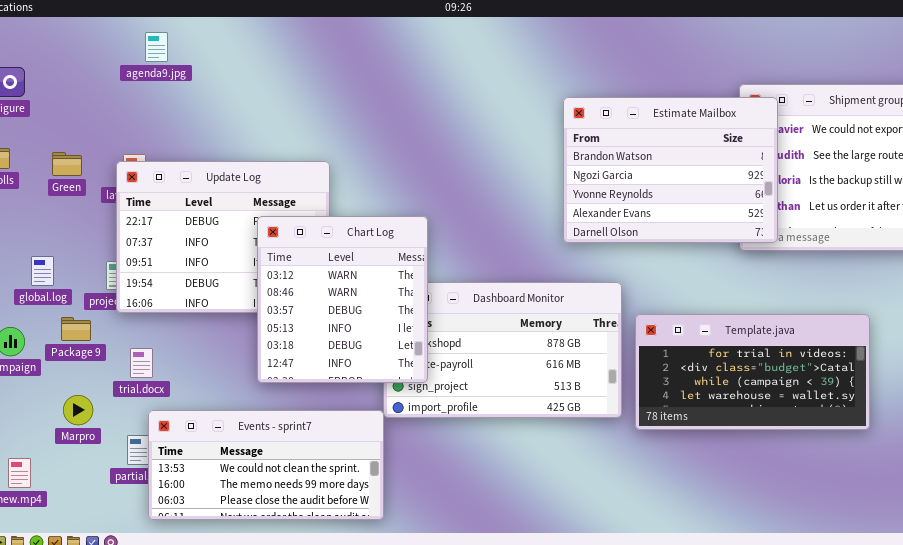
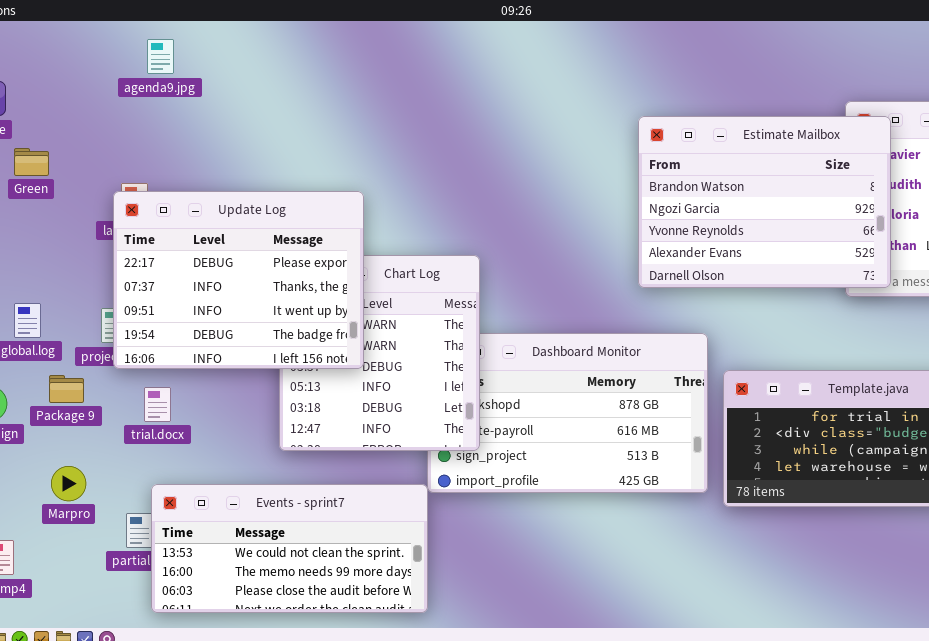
Green: [52,152,82,176] -> [14,148,49,176], moved
Update Log: [116,161,330,313] -> [113,191,364,369], raised
trial.docx: [130,348,153,378] -> [144,387,171,422], moved

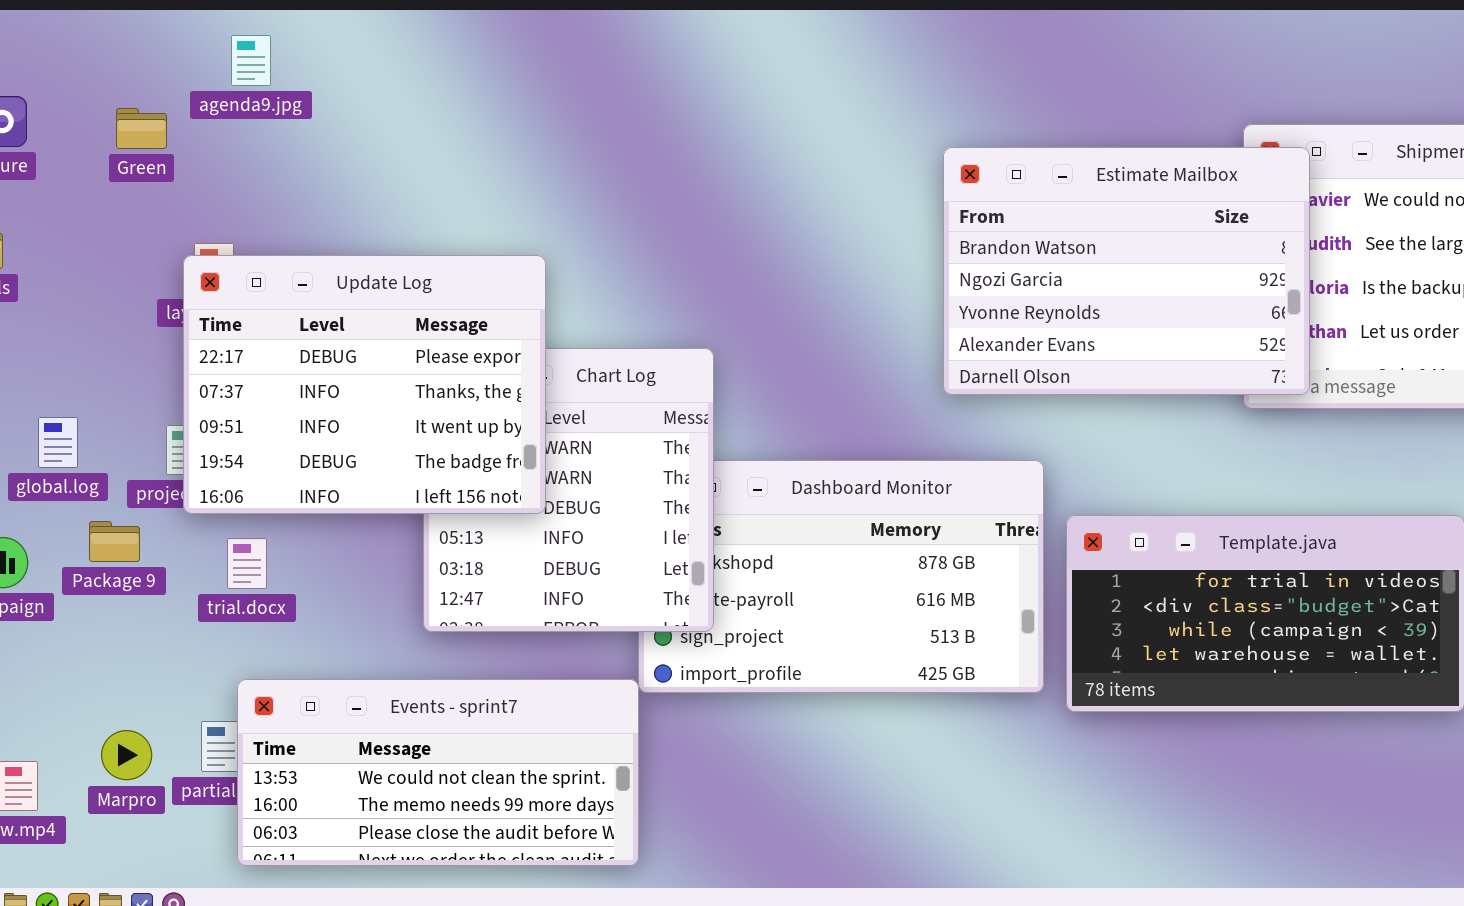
Green: [14,148,49,176] -> [116,108,167,149], moved
Marpro: [51,466,86,501] -> [101,730,152,780], moved

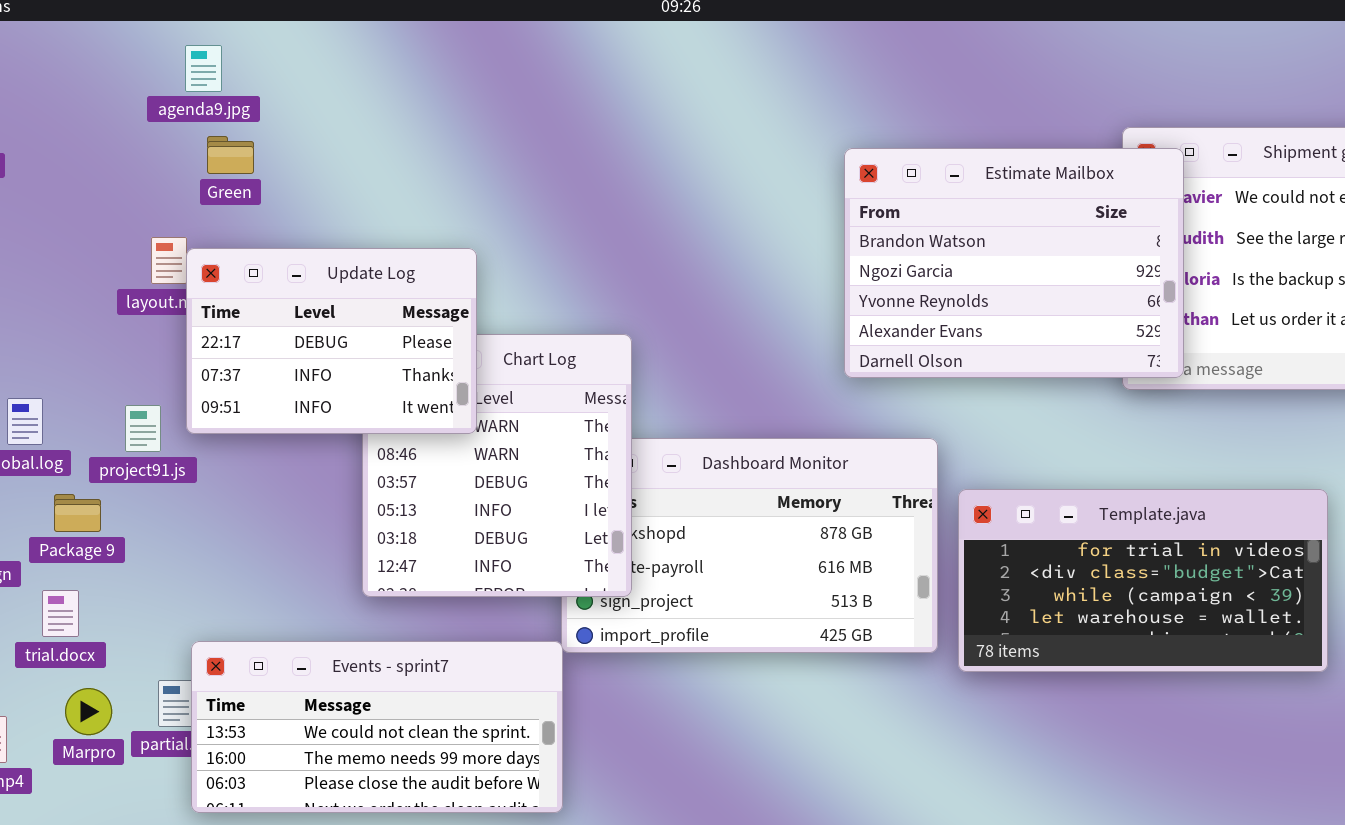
Green: [116,108,167,149] -> [207,136,254,174], moved
Update Log: [183,255,546,514] -> [186,248,477,434], resized
trial.docx: [227,538,267,589] -> [42,590,79,637], moved

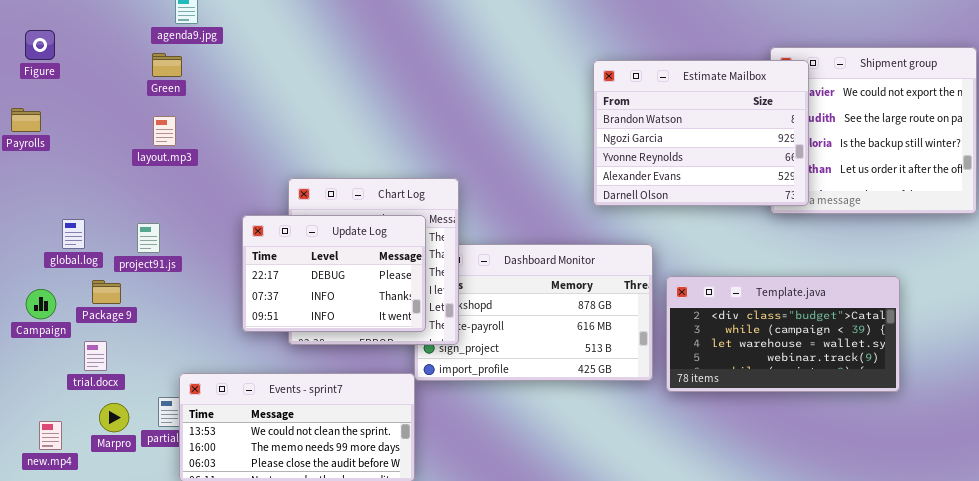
Green: [207,136,254,174] -> [152,53,182,77], moved
Update Log: [186,248,477,434] -> [242,215,426,332], moved
Template.java: [958,489,1328,672] -> [666,276,900,392], scrolled down 1 row

